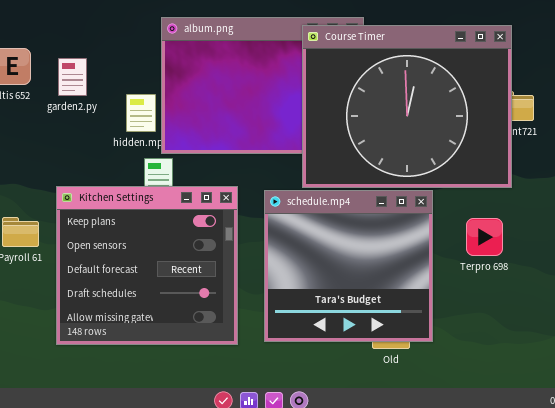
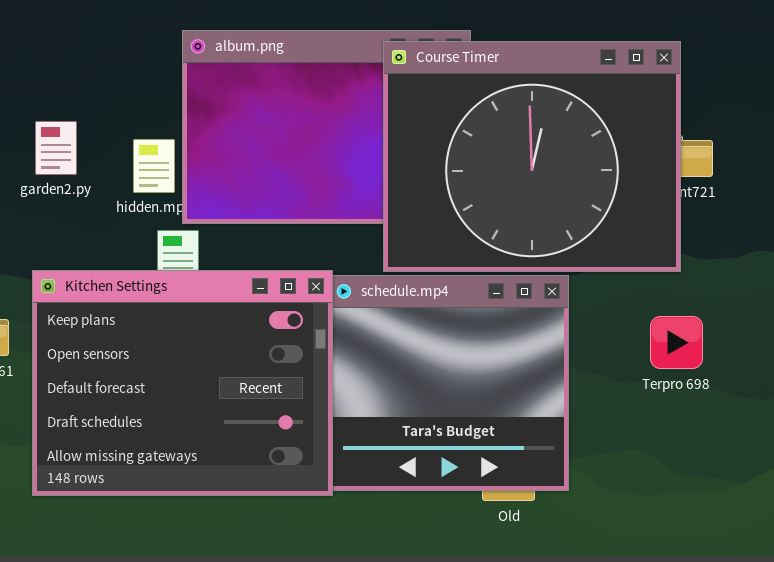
garden2.py: [58,58,87,96] -> [35,121,77,175], moved
Kitchen Settings: [56,186,238,345] -> [32,270,333,496], resized
Terpro 698: [466,218,503,256] -> [650,316,703,369], moved

